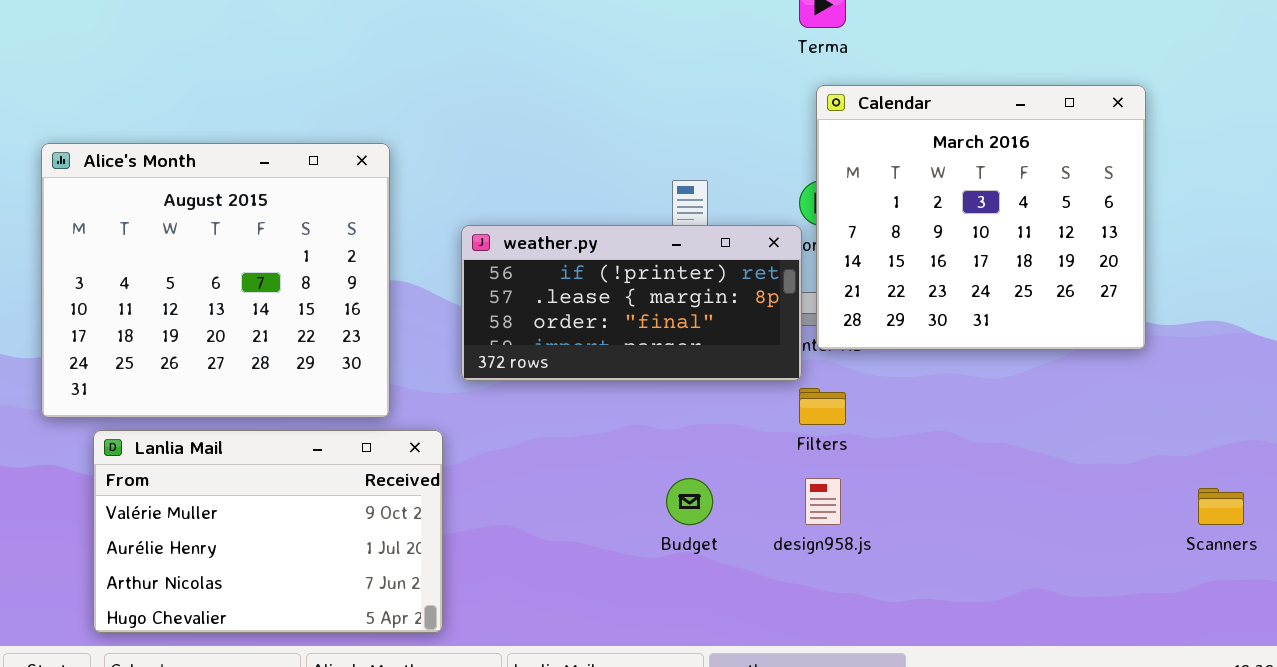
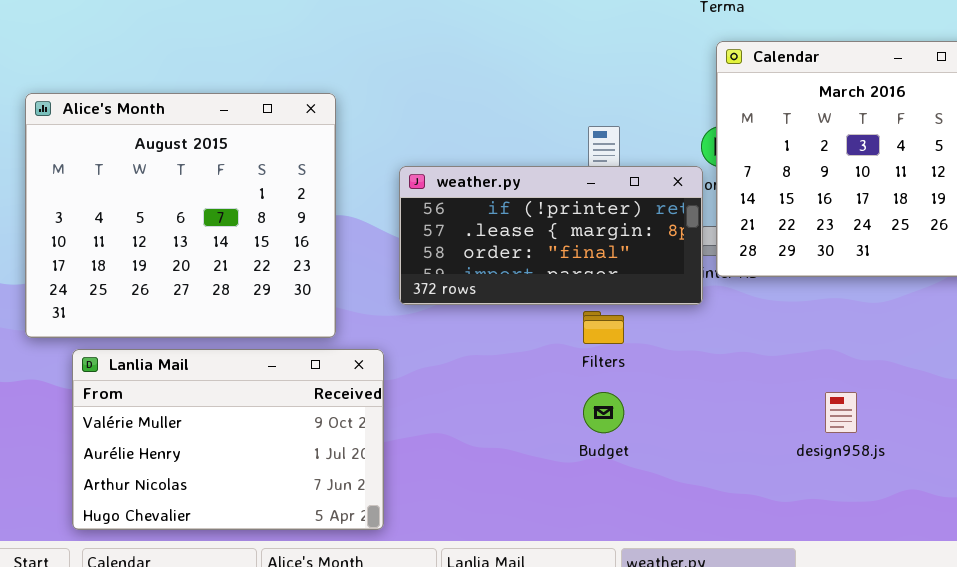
Filters: [799,388,846,425] -> [583,311,624,344], moved
design958.js: [805,478,841,525] -> [825,392,857,433], moved

